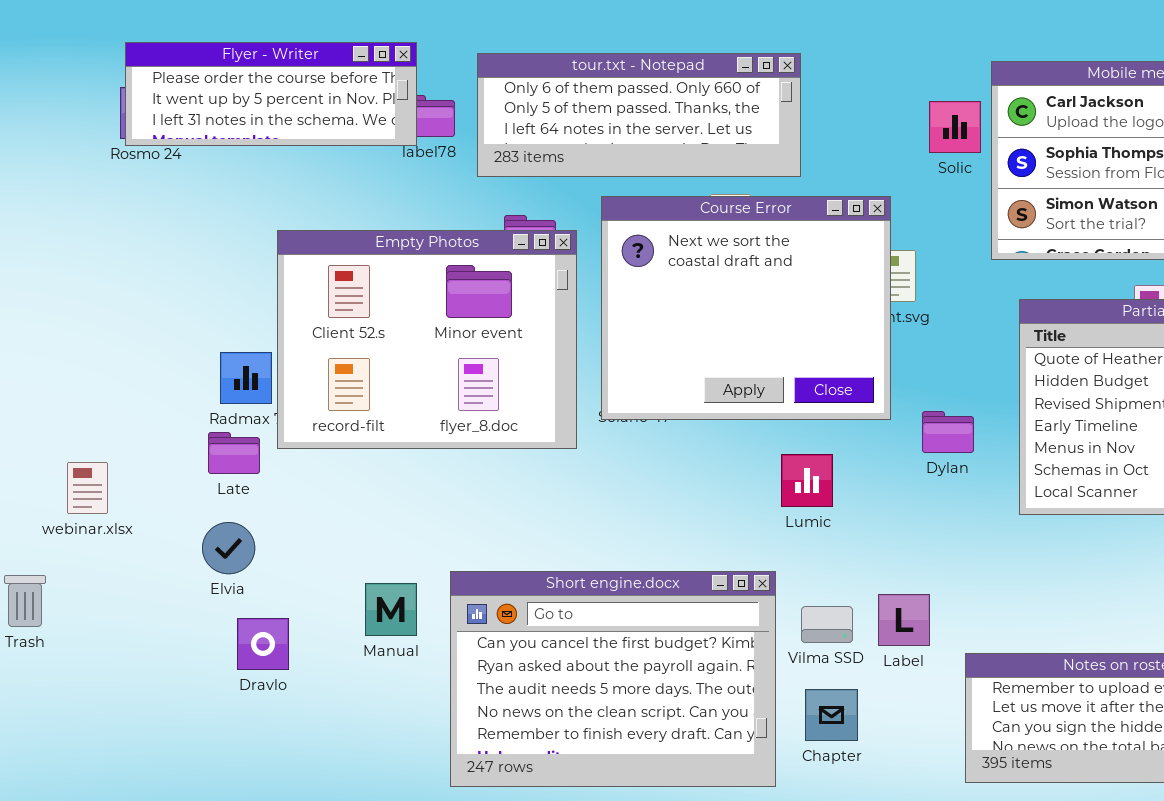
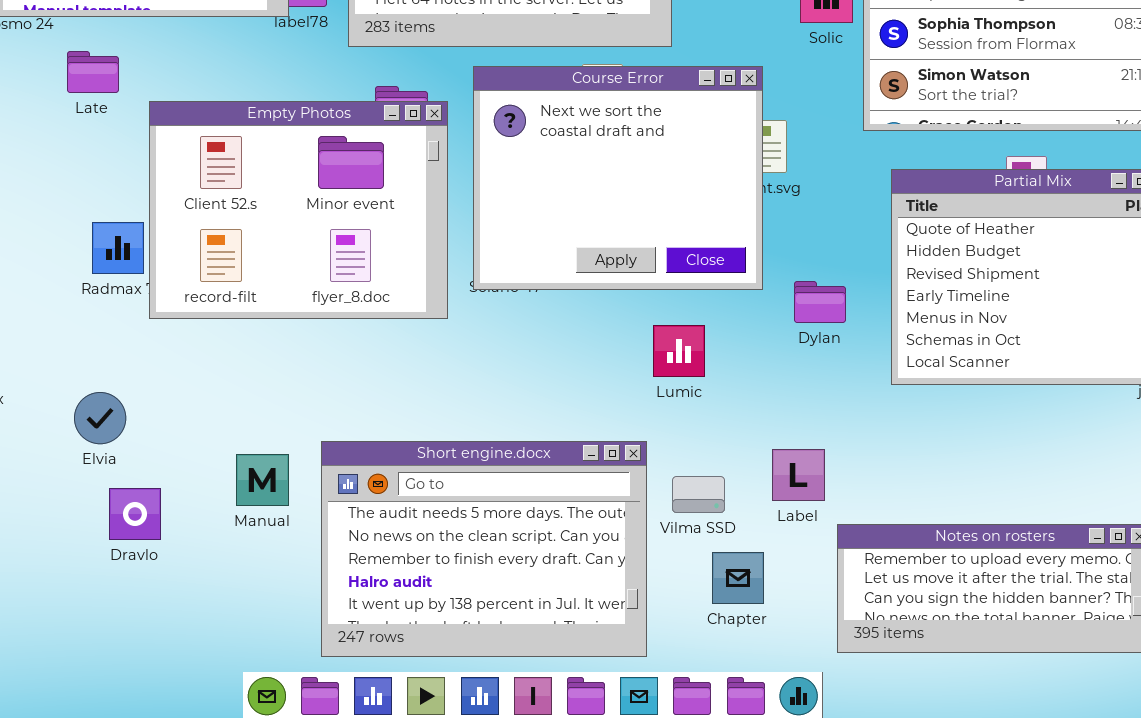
Late: [208,432,260,474] -> [67,51,119,93], moved
Short engine.docx: [450,571,776,787] -> [321,441,647,657], scrolled down 2 rows
Label: [878,594,930,646] -> [772,449,825,501], moved
Chapter: [805,689,858,741] -> [712,552,764,604], moved

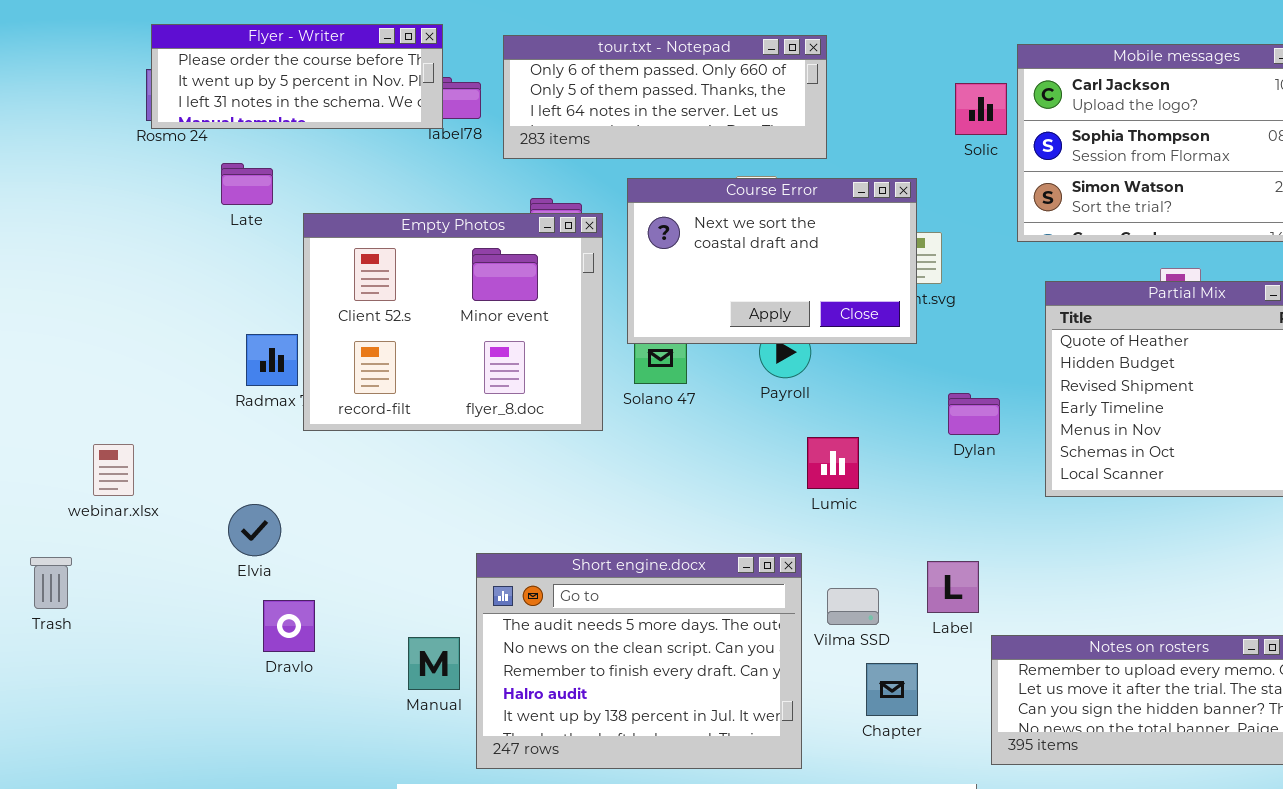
Course Error: [473,66,763,290] -> [627,178,917,344], resized
Manual: [236,454,289,506] -> [408,637,460,690], moved

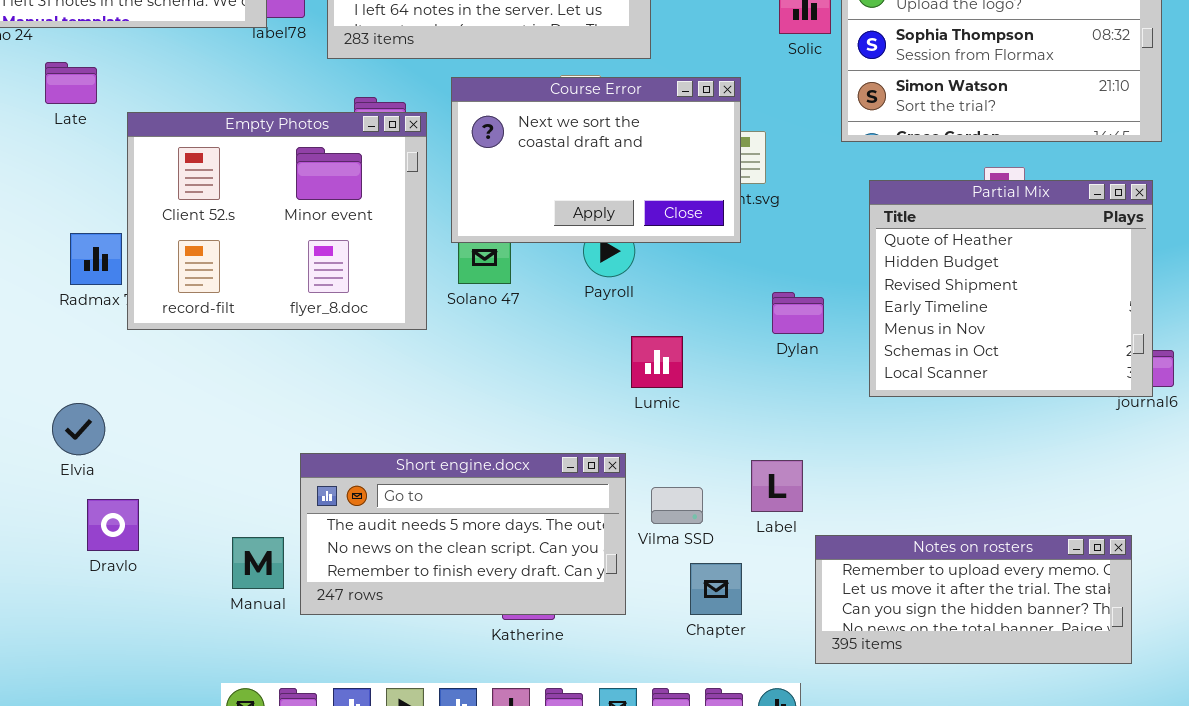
Short engine.docx: [476,553,802,769] -> [300,453,626,615], resized

